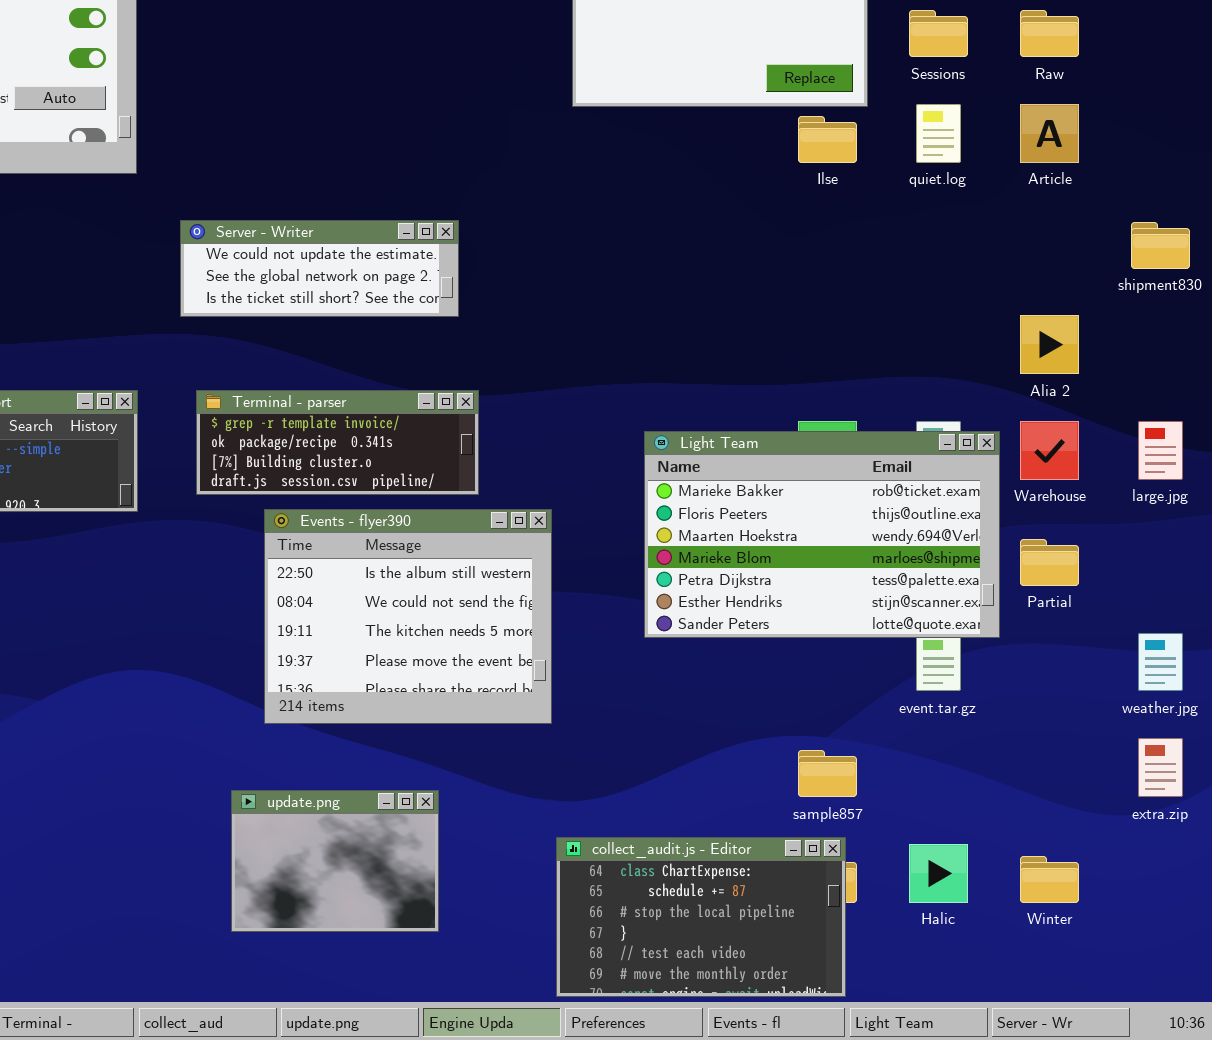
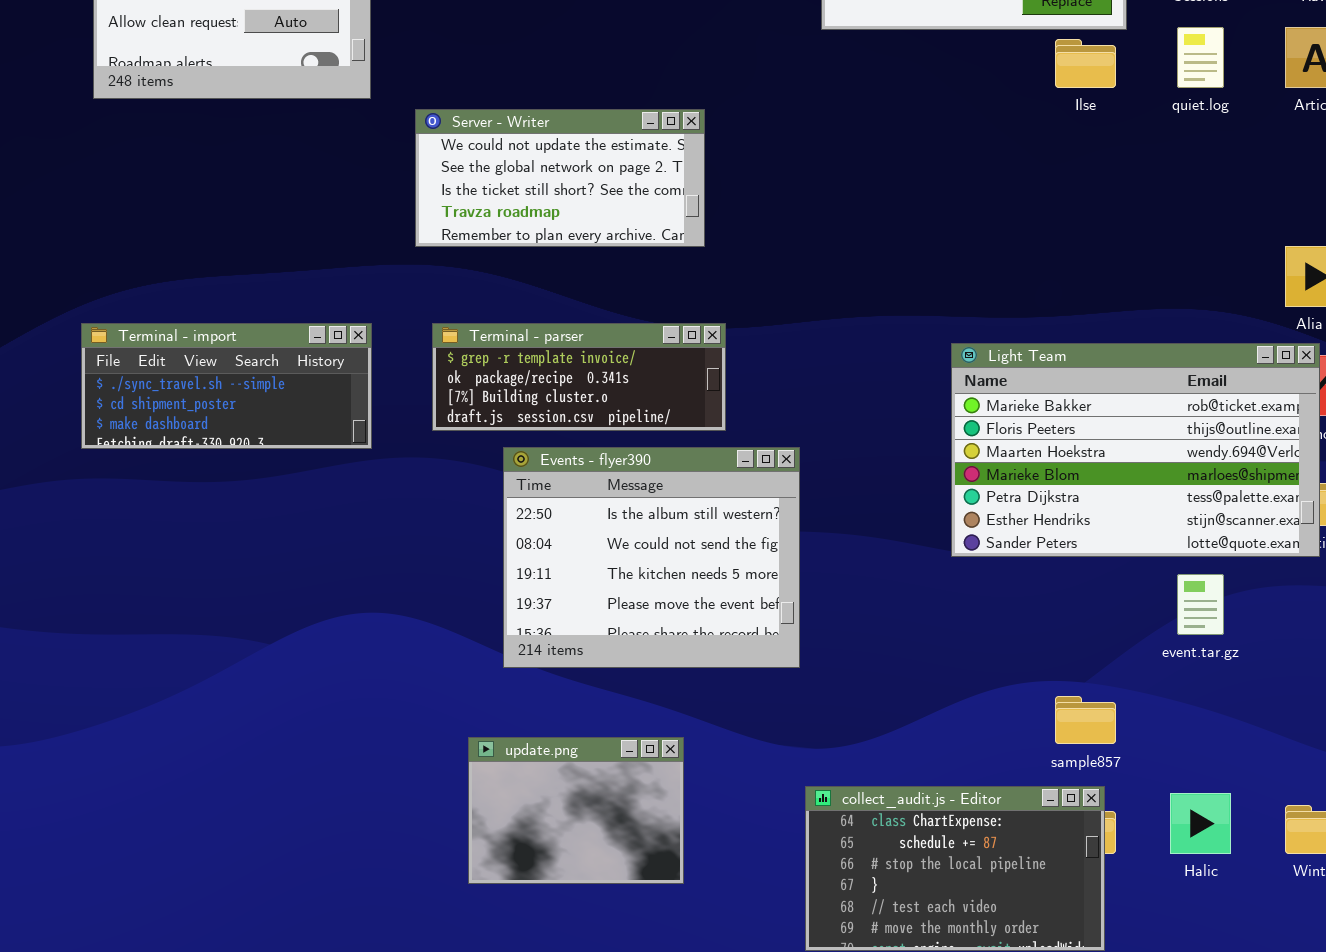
Server - Writer: [180,220,459,317] -> [415,109,705,247], resized
Light Team: [644,431,1000,638] -> [951,343,1320,557], moved

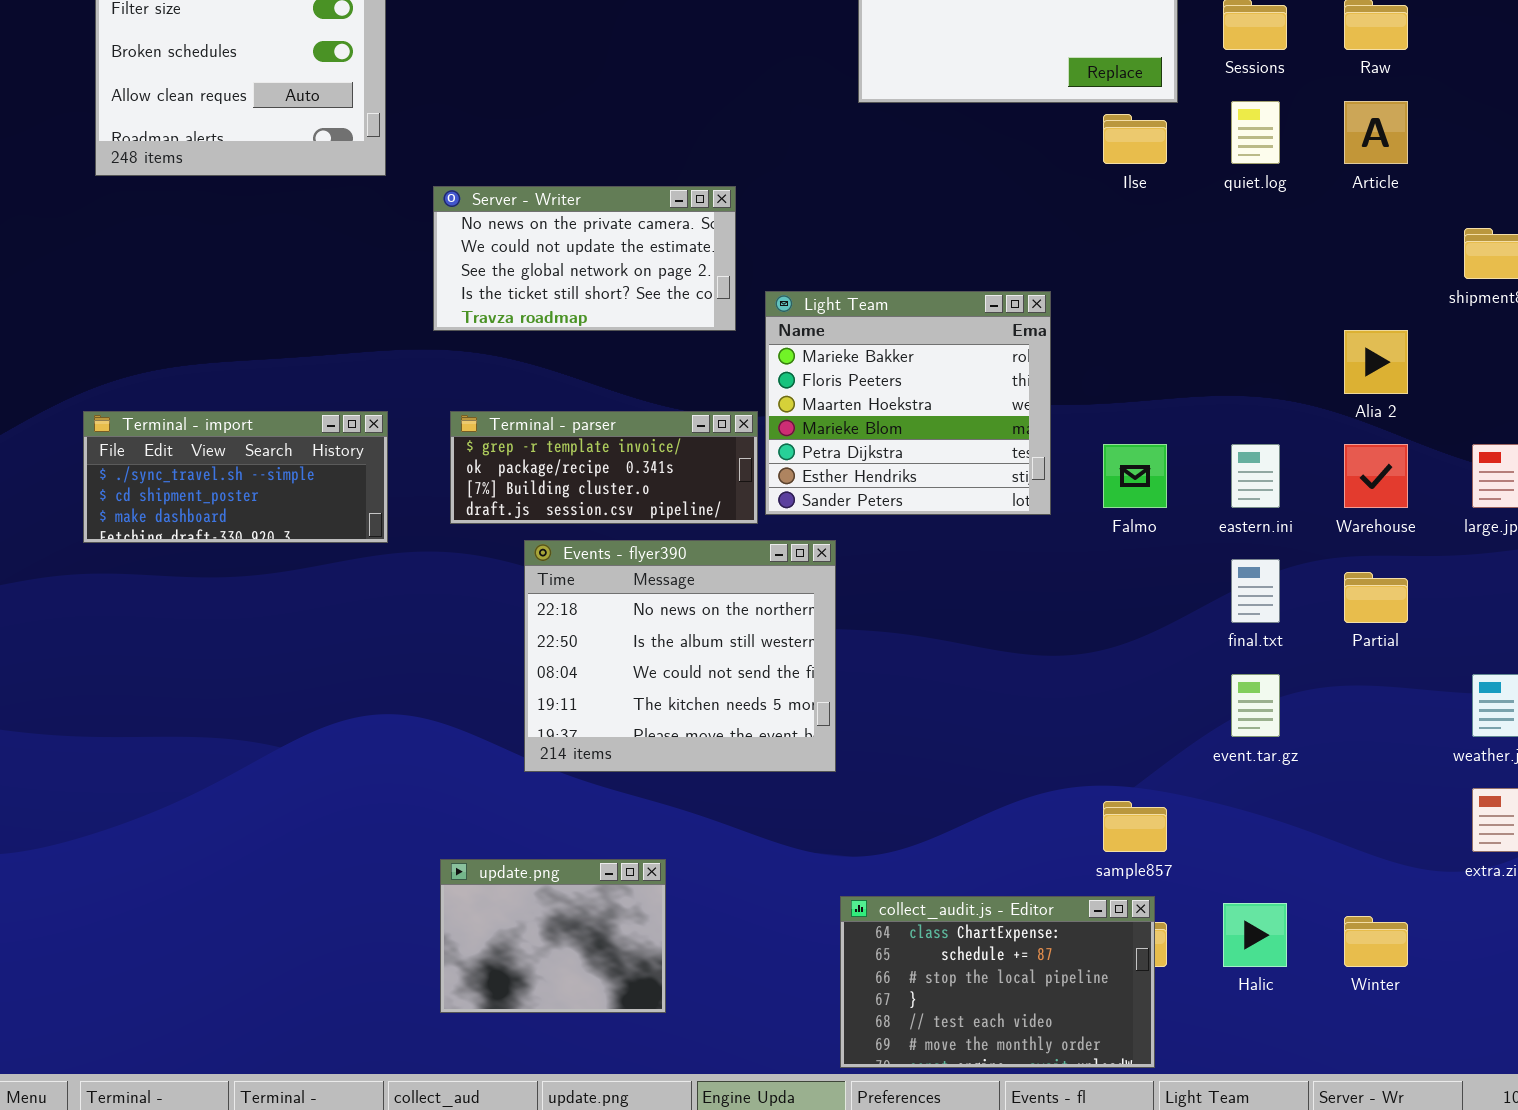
Server - Writer: [415,109,705,247] -> [433,186,736,331], scrolled up 1 row
Light Team: [951,343,1320,557] -> [765,291,1051,515], moved, resized
Events - flyer390: [503,447,800,668] -> [524,540,836,772], scrolled up 1 row
update.png: [468,737,684,884] -> [440,859,666,1013], moved

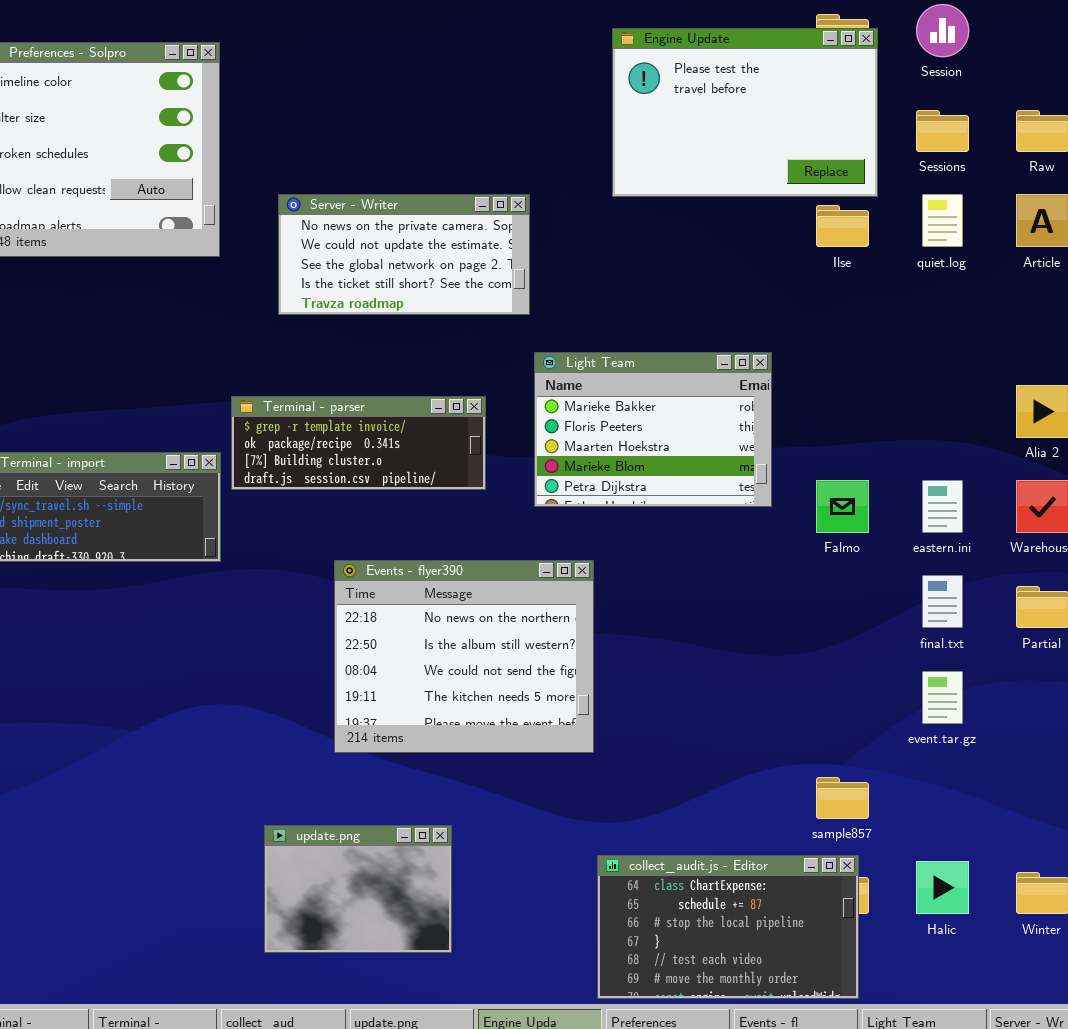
Server - Writer: [433,186,736,331] -> [278,194,530,315], moved
Light Team: [765,291,1051,515] -> [534,352,772,507], resized
Terminal - parser: [450,411,758,524] -> [231,396,486,490], moved

